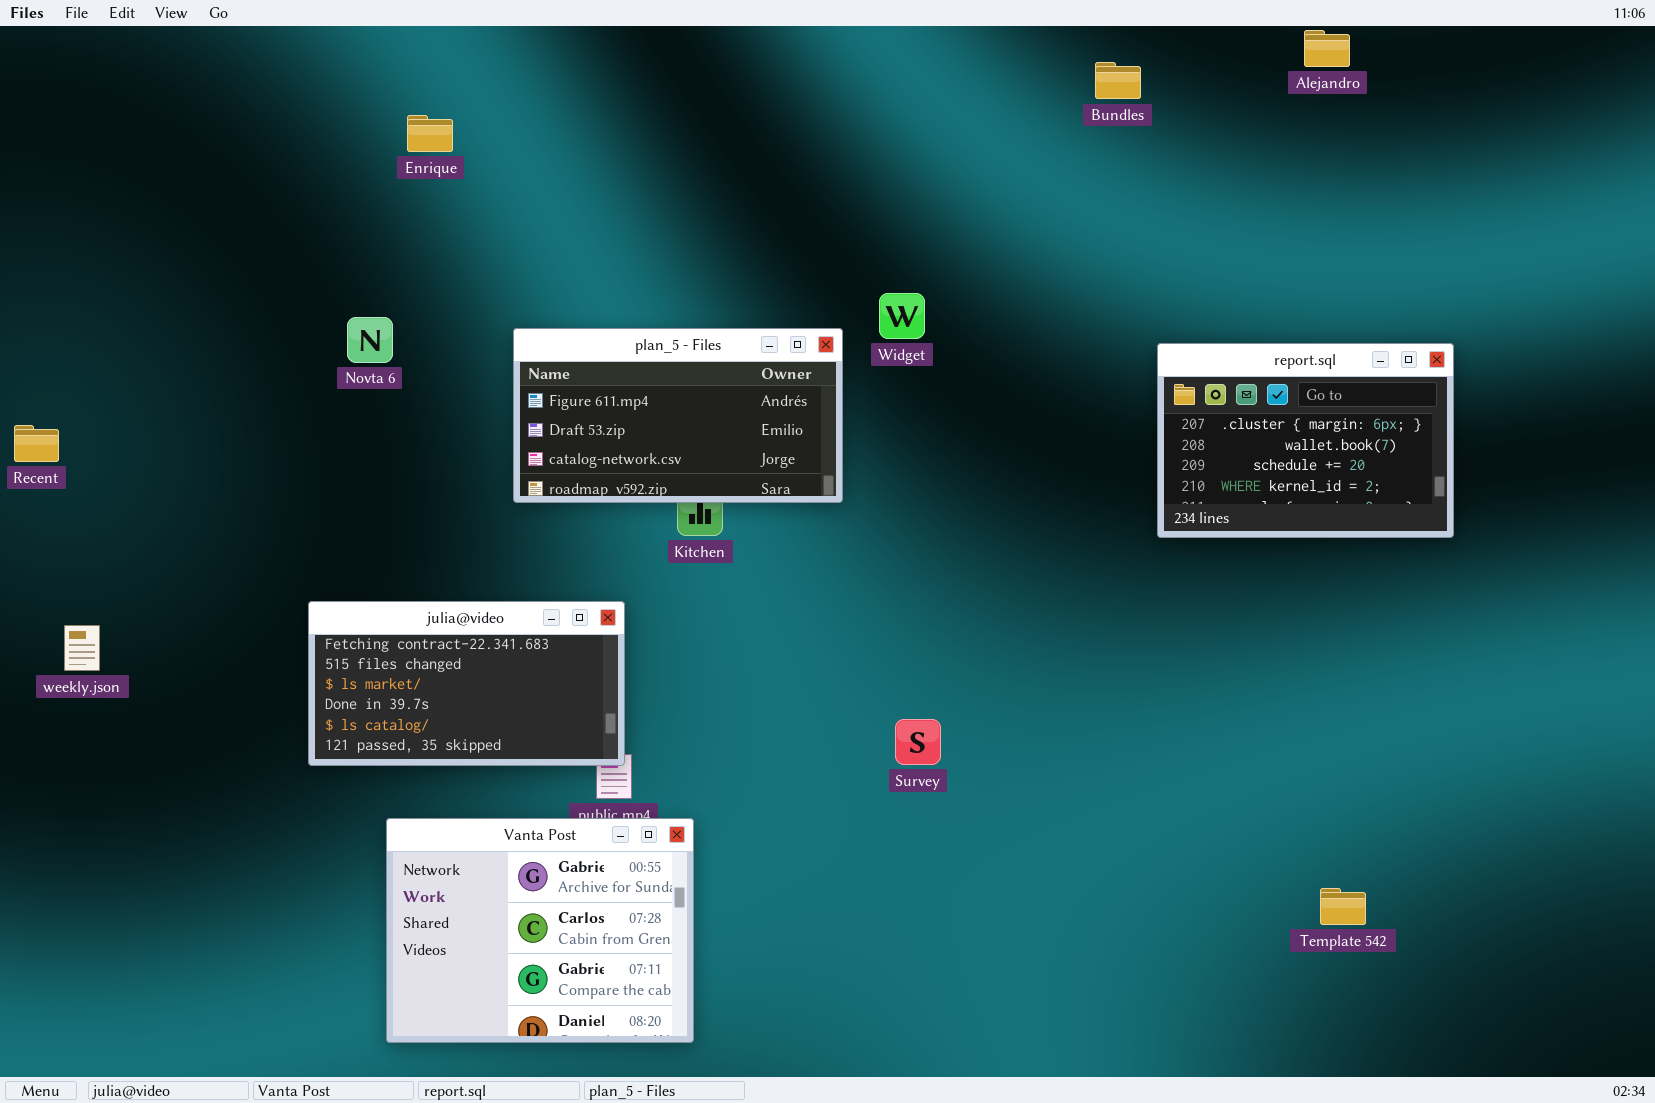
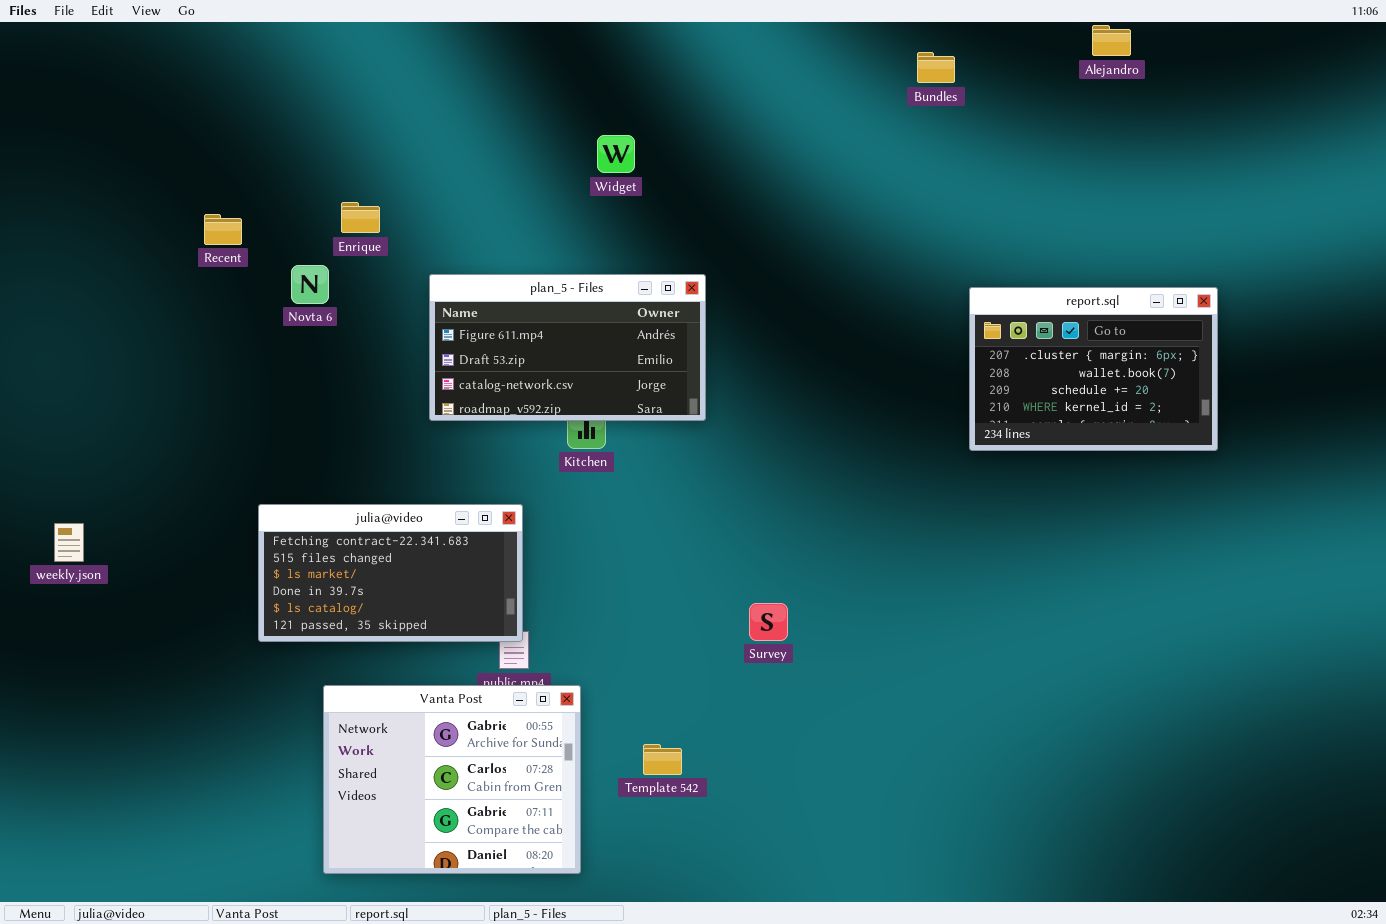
Enrique: [407,115,453,152] -> [341,202,380,233], moved
Widget: [879,293,925,339] -> [597,135,635,173], moved
Recent: [14,425,59,462] -> [204,214,242,245], moved
Template 542: [1320,888,1366,925] -> [643,744,682,775], moved

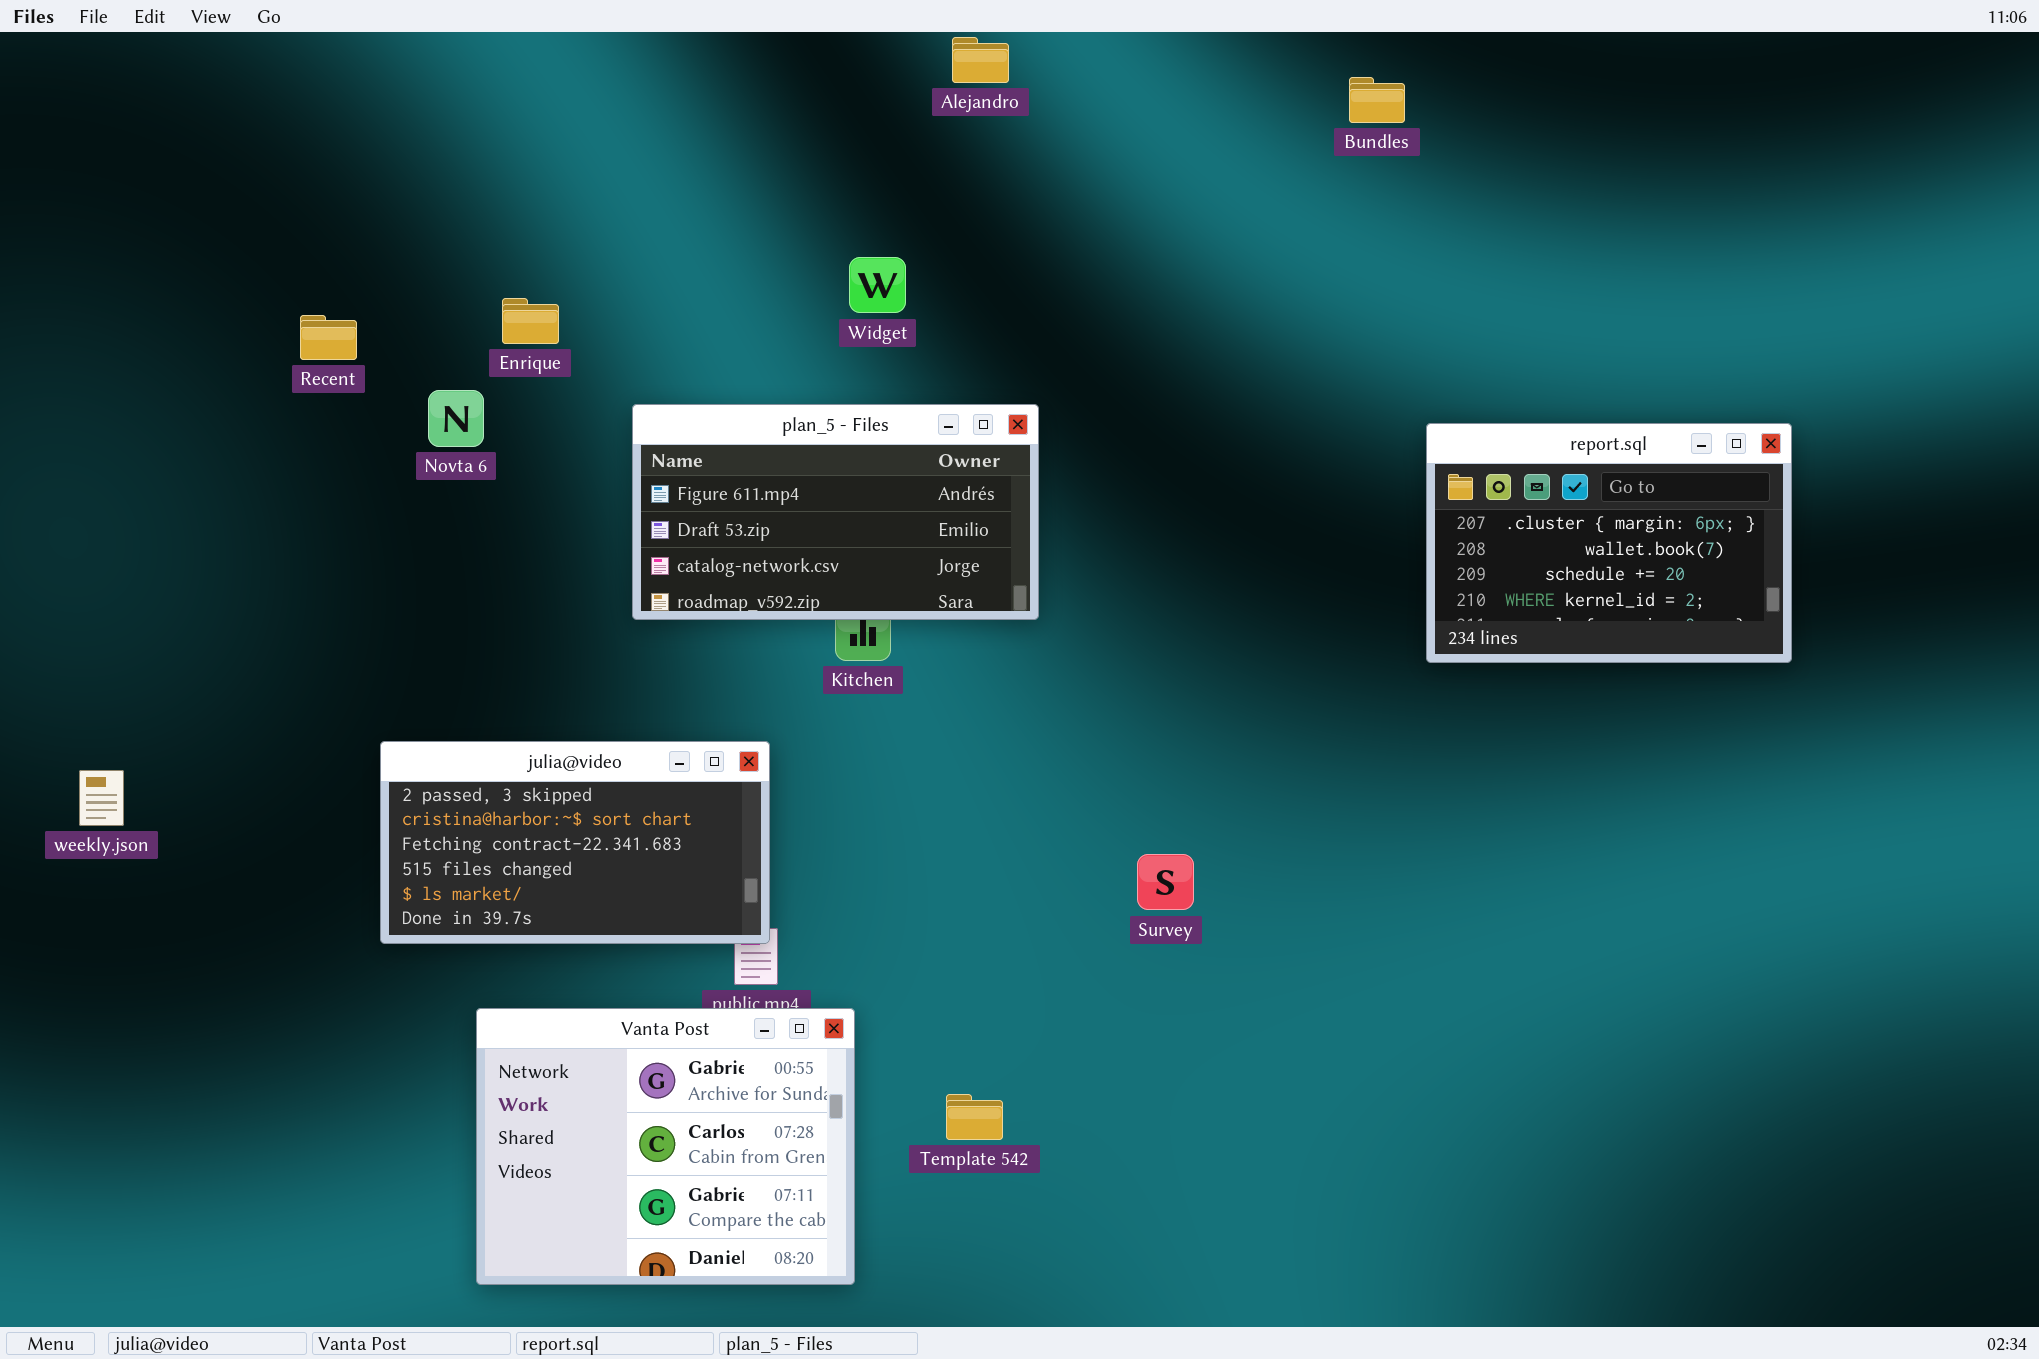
Alejandro: [1092,25,1131,56] -> [952,37,1009,83], moved
Widget: [597,135,635,173] -> [849,257,906,313], moved
julia@video: [258,504,523,642] -> [380,741,770,944], scrolled up 2 rows
Survey: [749,603,788,641] -> [1137,854,1194,910], moved

